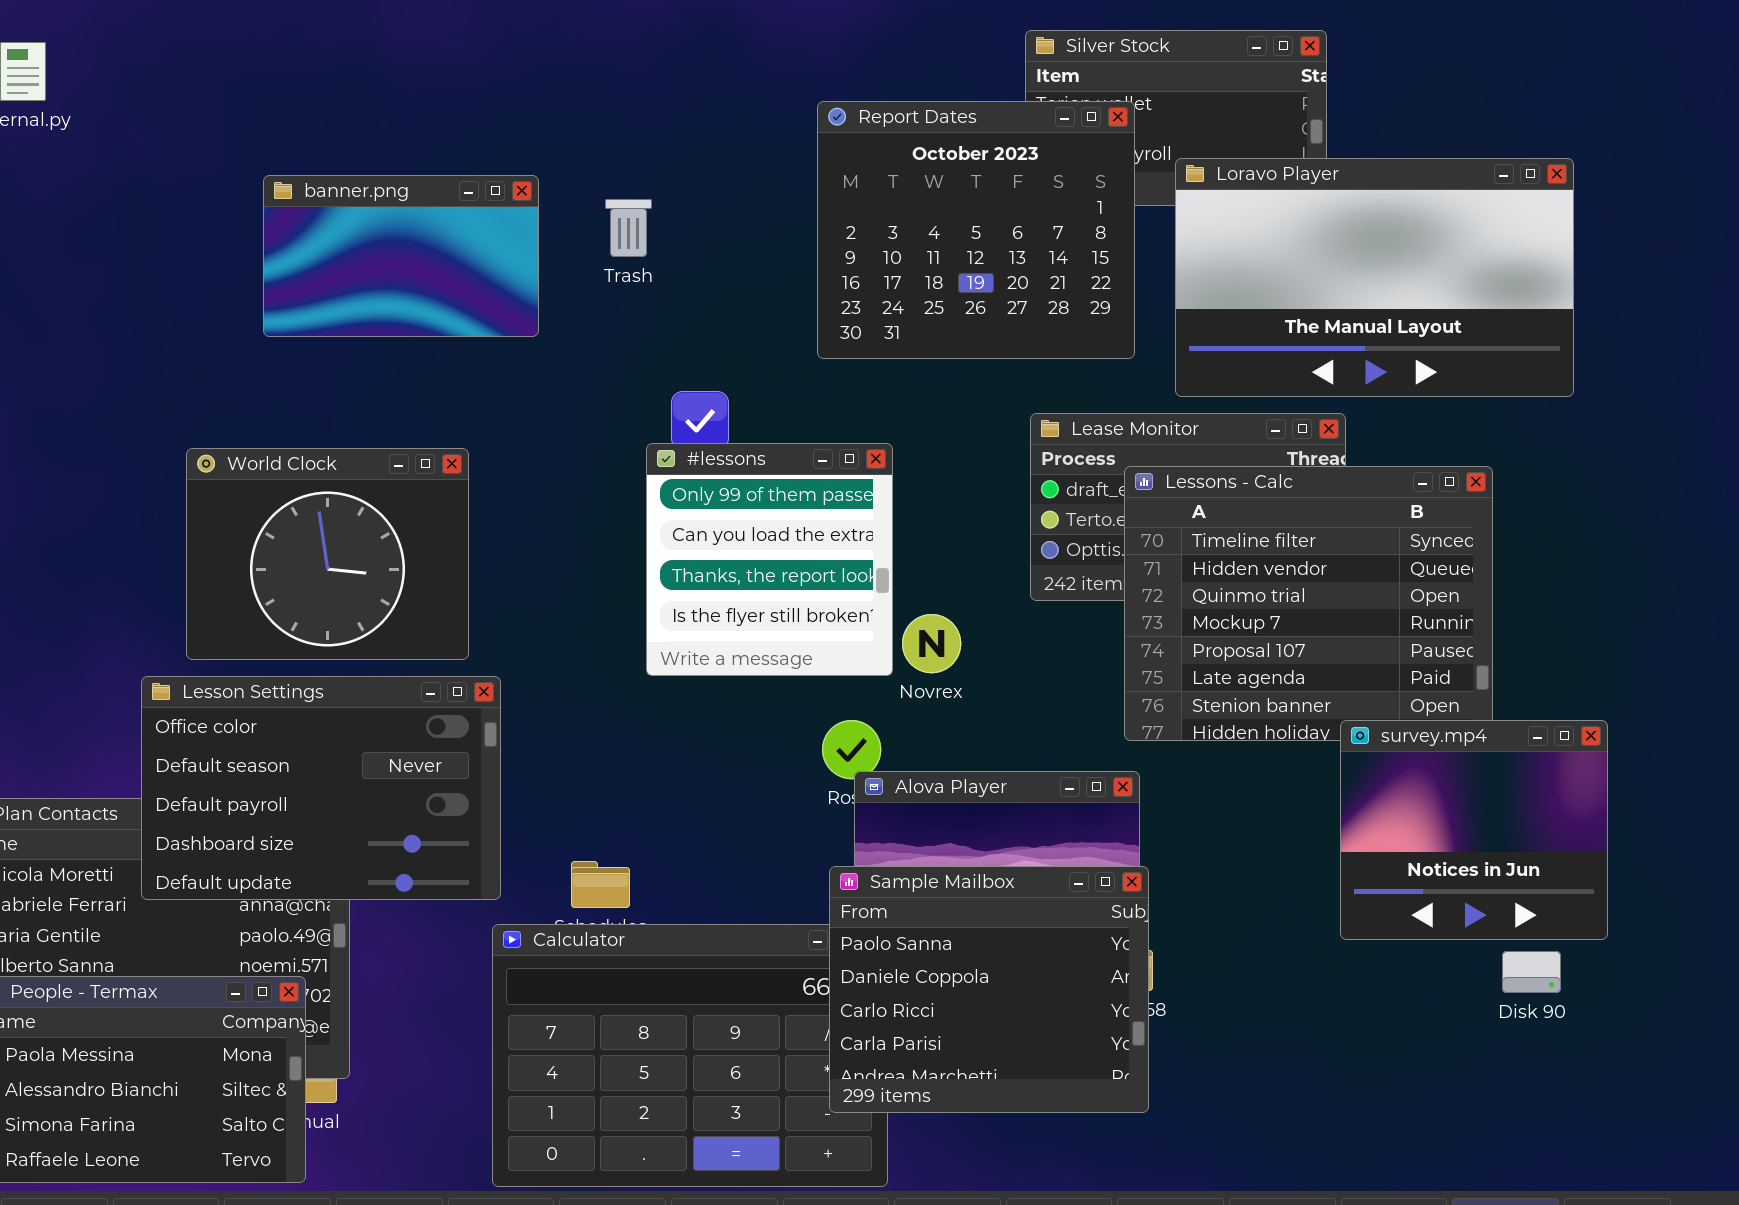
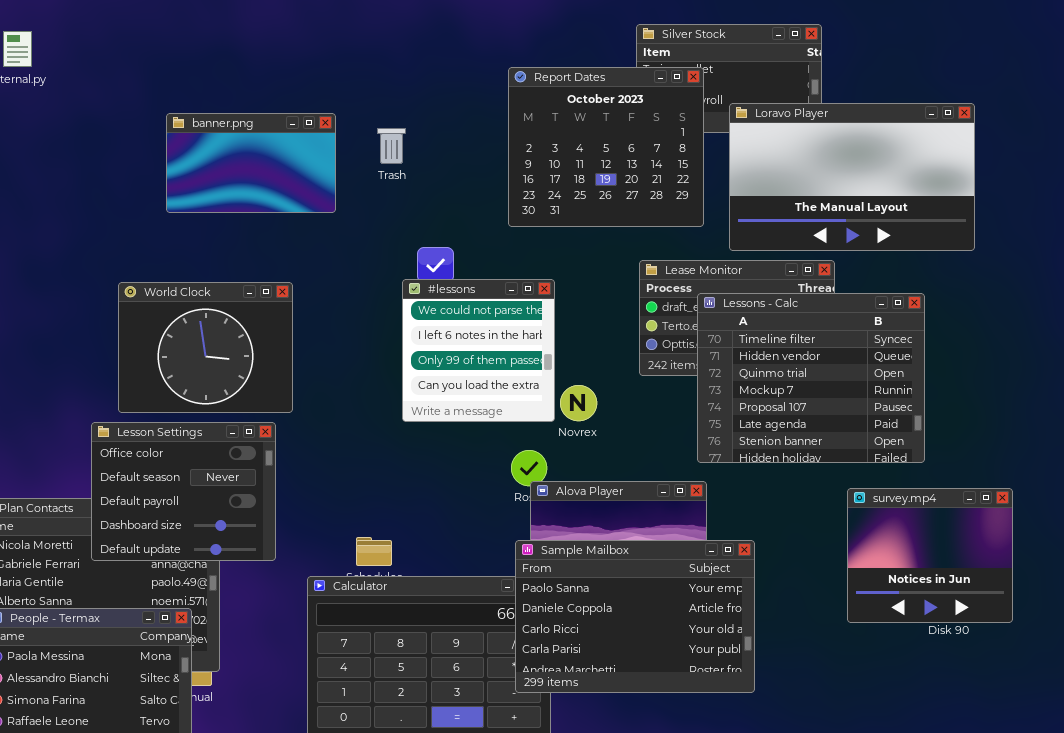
#lessons: [646,443,893,676] -> [402,279,555,422], scrolled up 2 rows
Lesson Settings: [141,676,501,900] -> [91,422,276,561], resized
survey.mp4: [1340,720,1608,940] -> [847,488,1013,623], moved
Sample Mailbox: [829,866,1149,1113] -> [515,540,755,693], resized

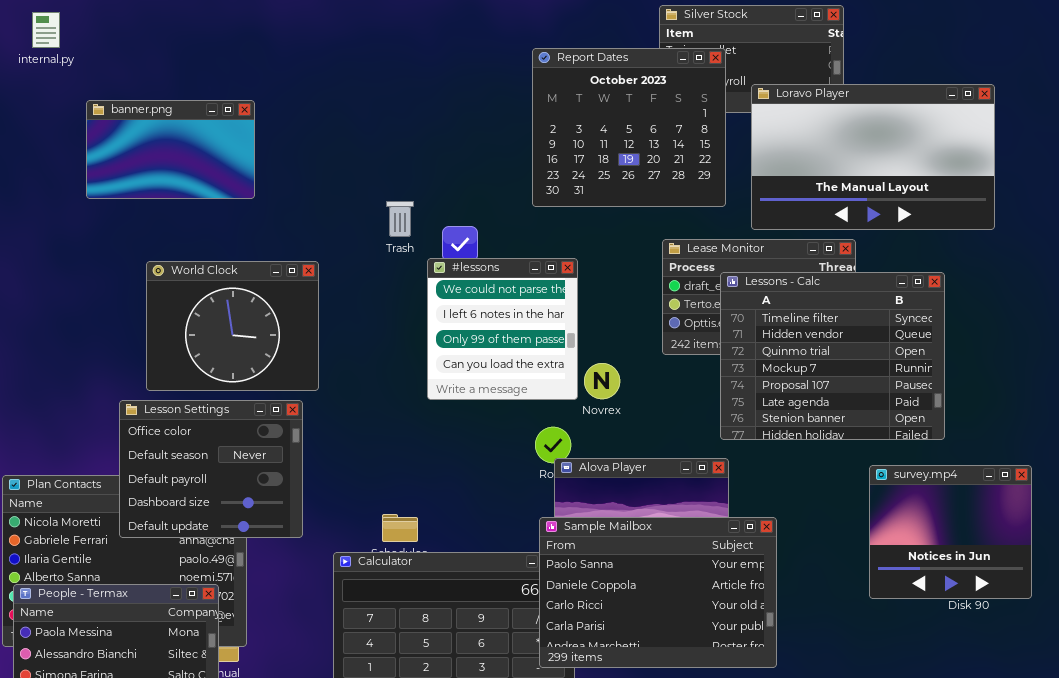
banner.png: [166,113,336,213] -> [86,100,255,199], moved
Trash: [377,128,406,164] -> [386,201,414,237], moved

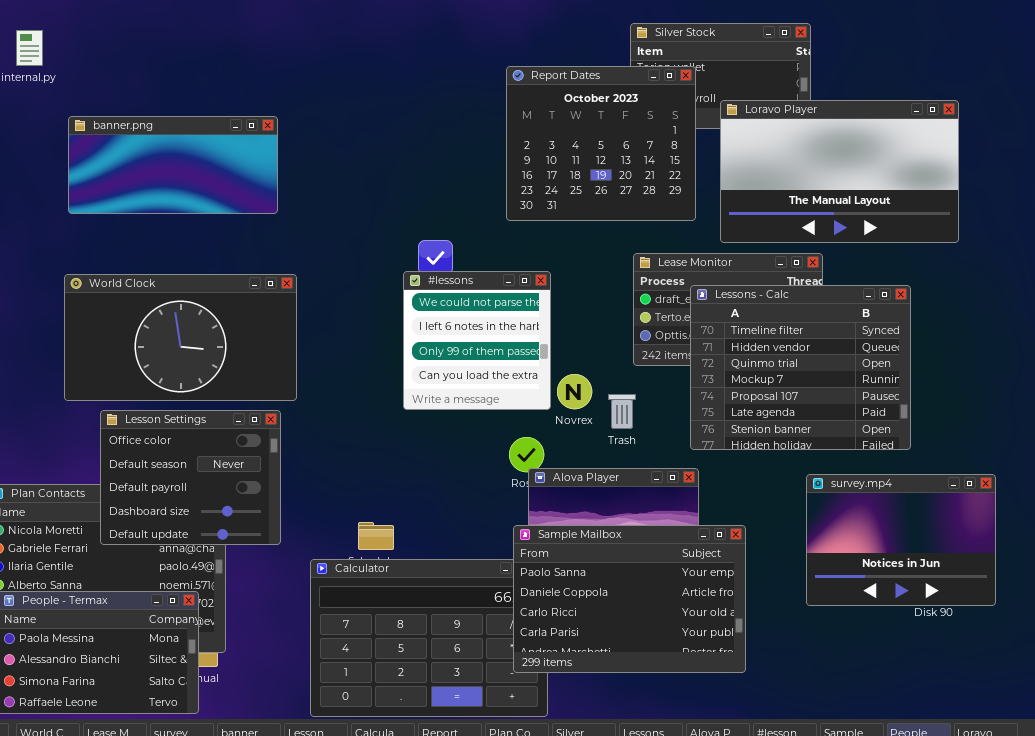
banner.png: [86,100,255,199] -> [68,116,278,214], resized
Trash: [386,201,414,237] -> [608,394,636,429], moved
World Clock: [146,261,319,391] -> [64,274,297,401], resized
survey.mp4: [869,465,1032,599] -> [806,474,996,606], resized

